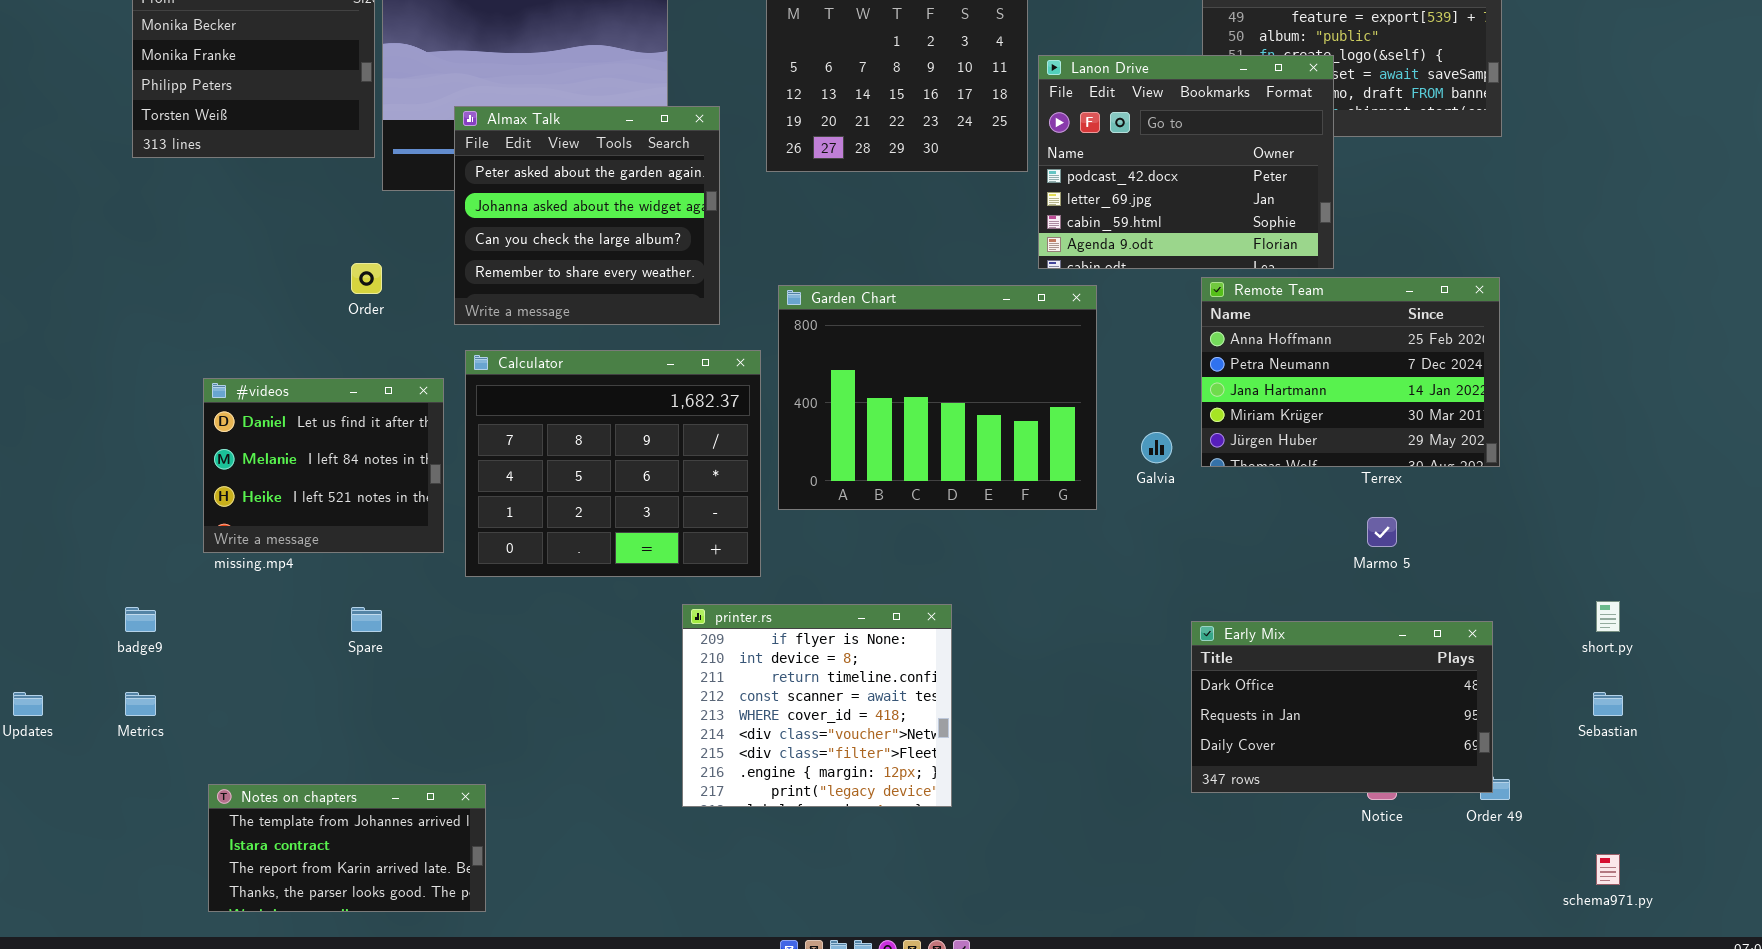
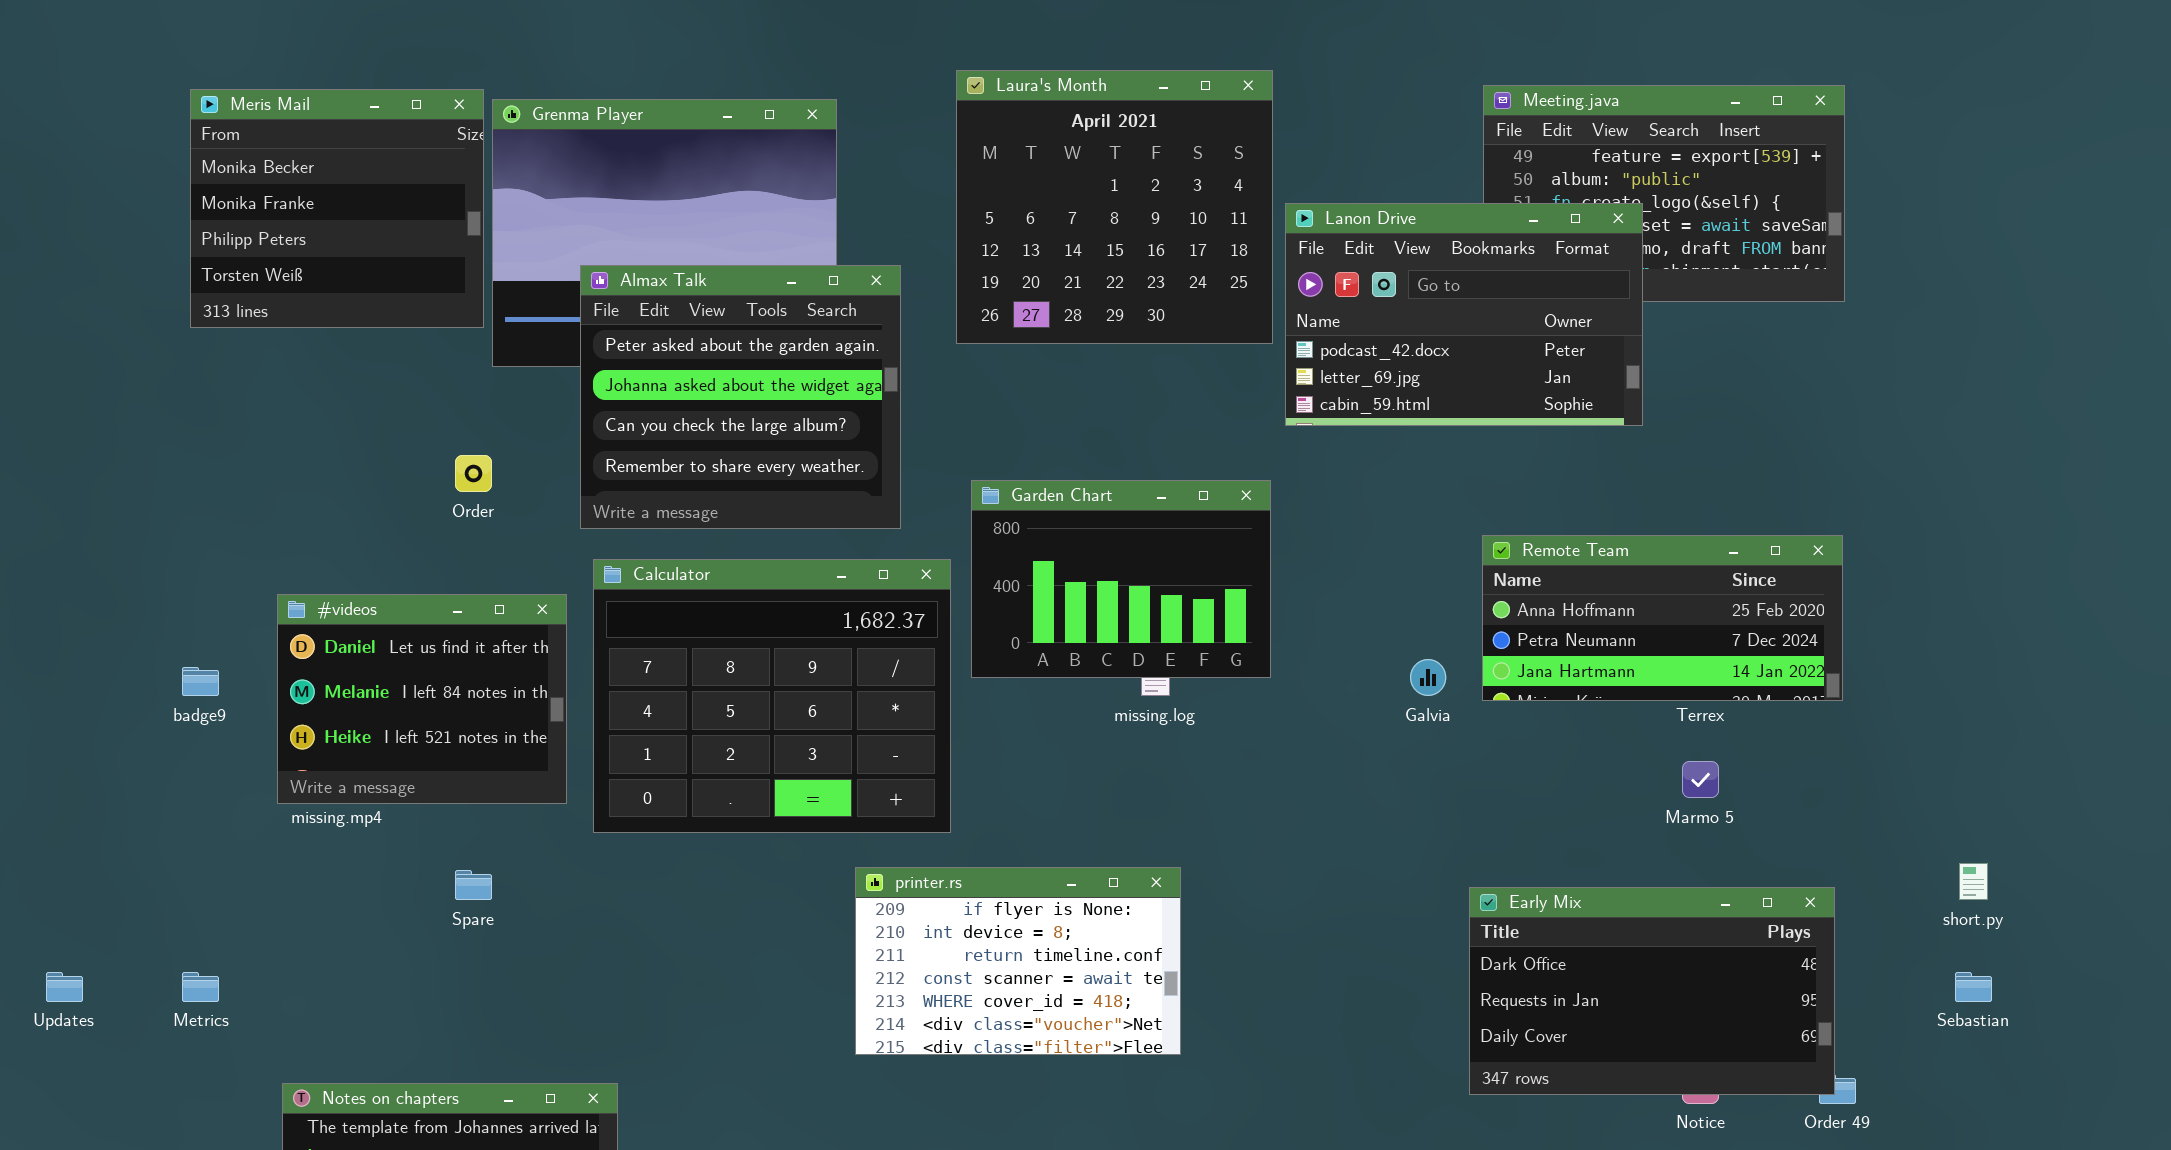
Lanon Drive: [1038,55,1334,269] -> [1285,203,1643,426], resized
Remote Team: [1201,277,1500,467] -> [1482,535,1843,701], resized
Garden Chart: [778,285,1097,510] -> [971,480,1271,678], resized
printer.rs: [682,604,952,807] -> [855,867,1181,1055], resized
badge9: [125,607,156,632] -> [182,667,219,696], moved

